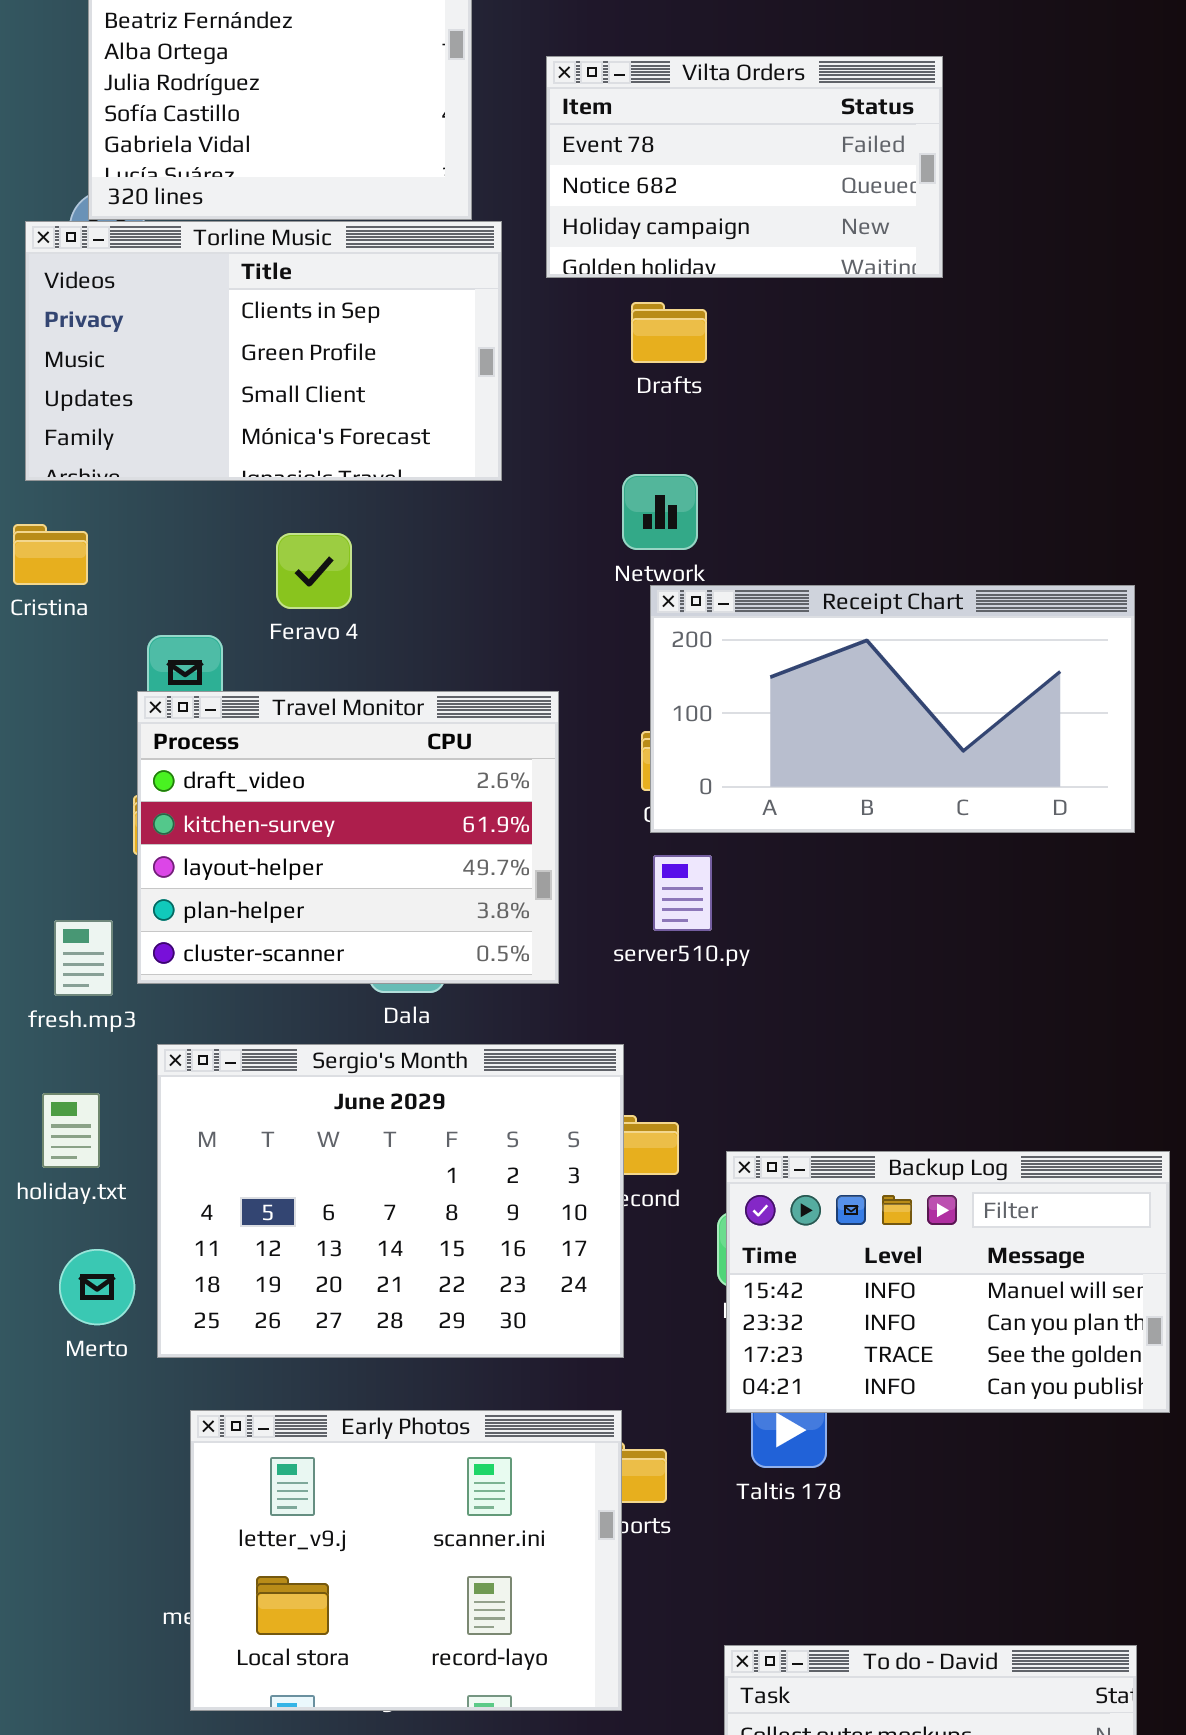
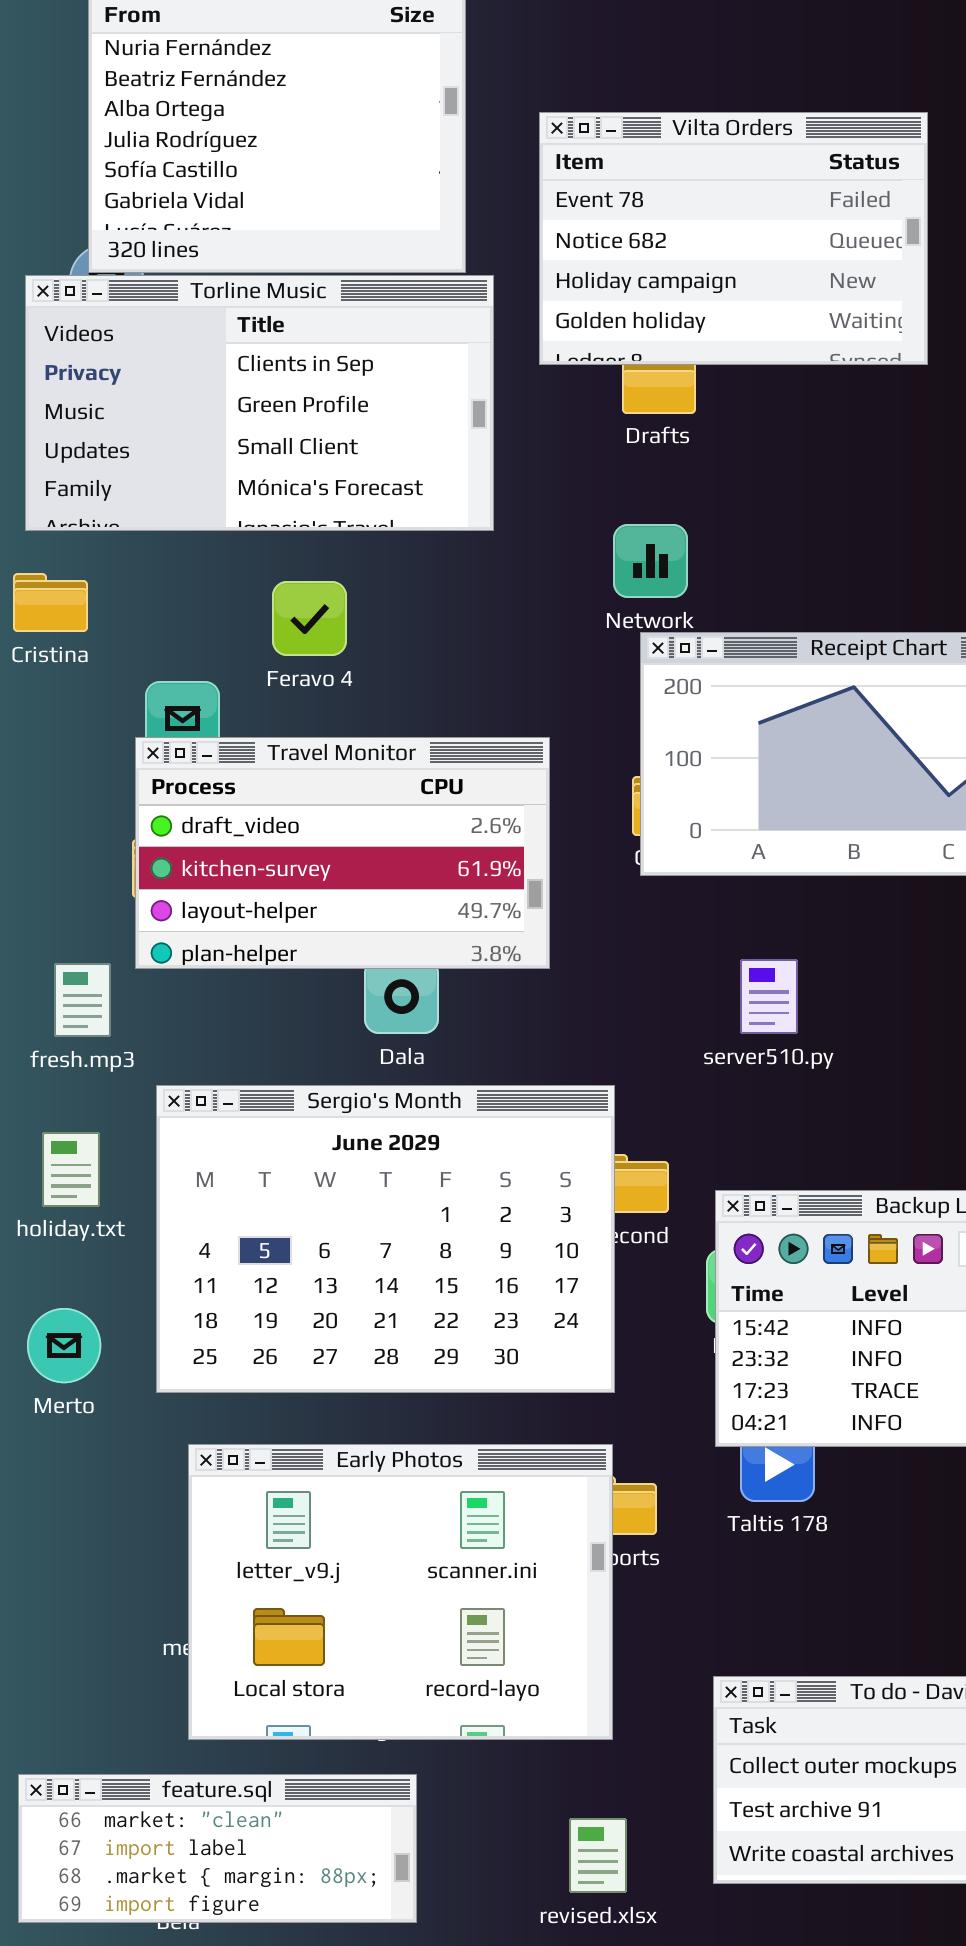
Vilta Orders: [546,56,943,278] -> [539,112,928,365], resized
Travel Monitor: [137,691,559,984] -> [135,737,550,969], resized
server510.py: [653,855,712,931] -> [740,959,798,1034], moved
Merto: [59,1249,135,1325] -> [27,1308,101,1383], moved

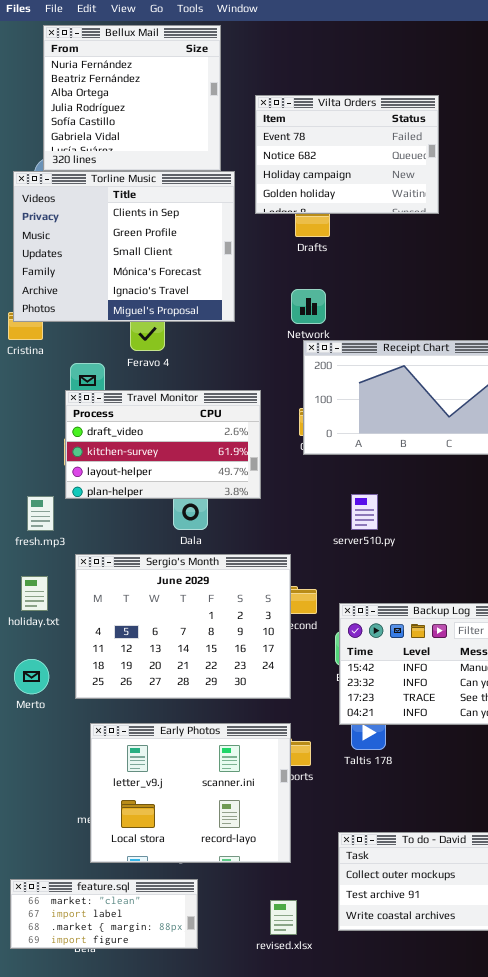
Torline Music: [25,275,494,531] -> [13,171,235,322], resized

